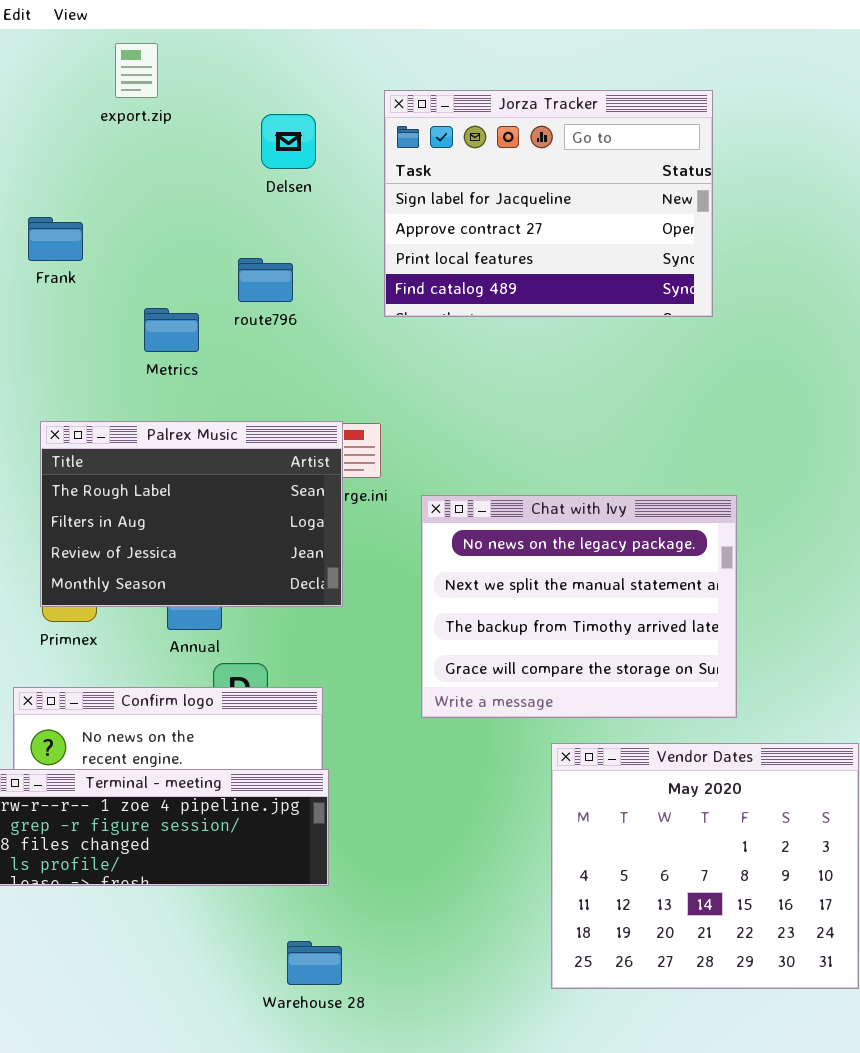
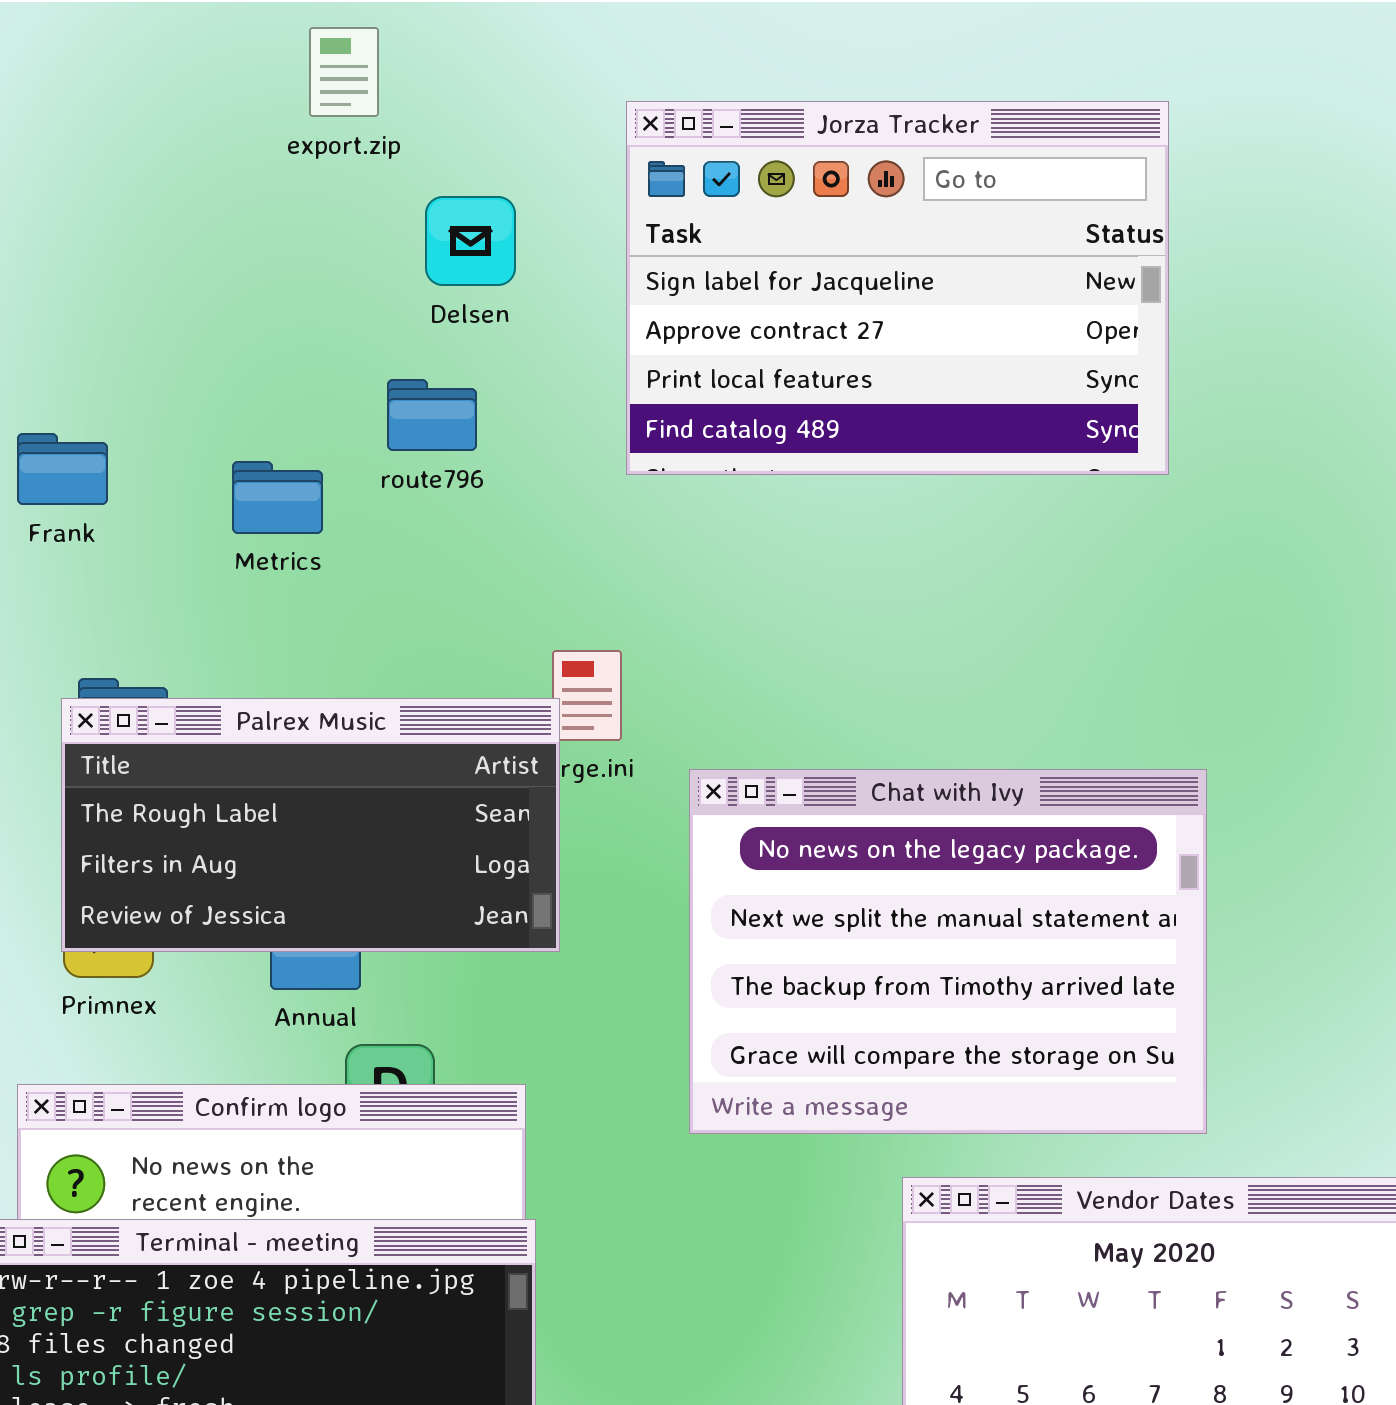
export.zip: [115,43,158,98] -> [309,27,379,117], moved
Delsen: [261,114,316,169] -> [425,196,516,286], moved
Frank: [28,217,83,261] -> [17,433,108,505], moved
Palrex Music: [40,421,343,607] -> [61,698,560,952], resized

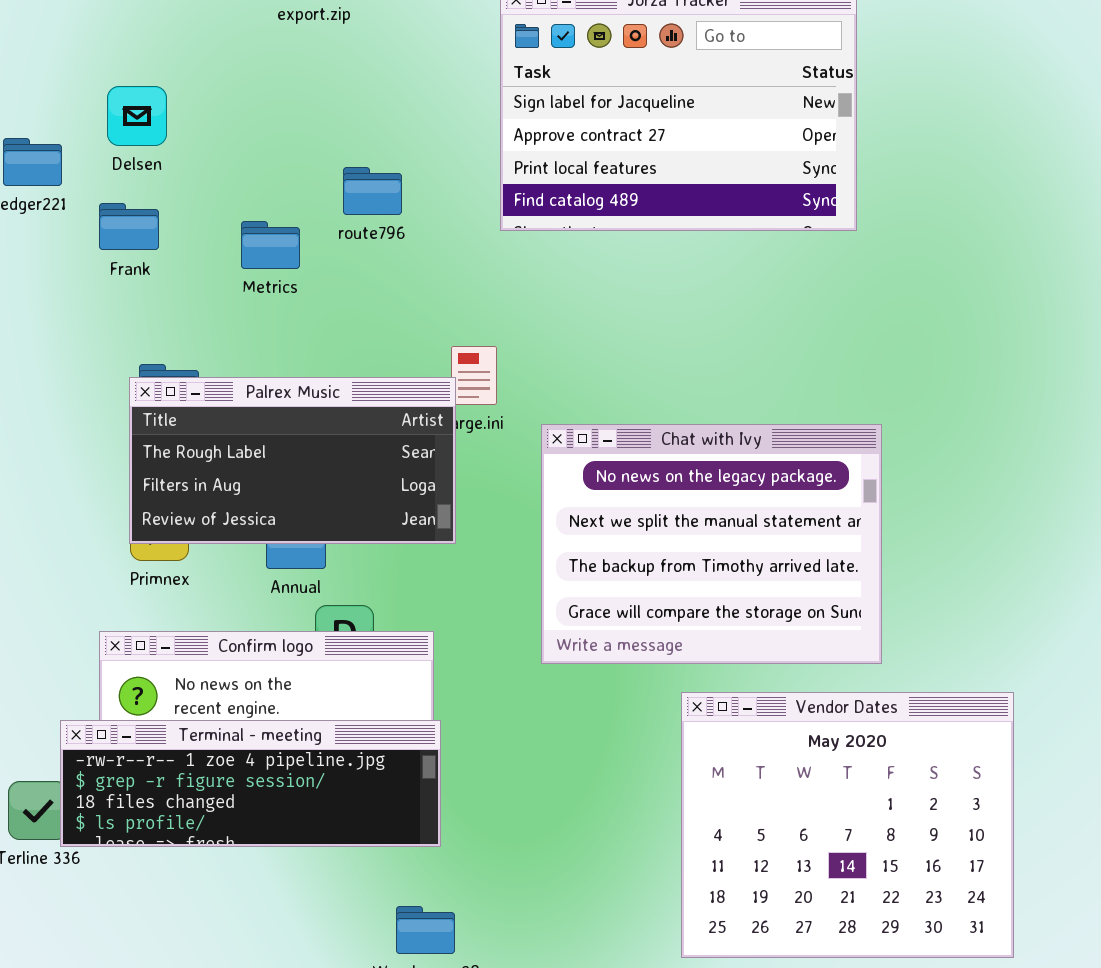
Delsen: [425,196,516,286] -> [107,86,167,146], moved

